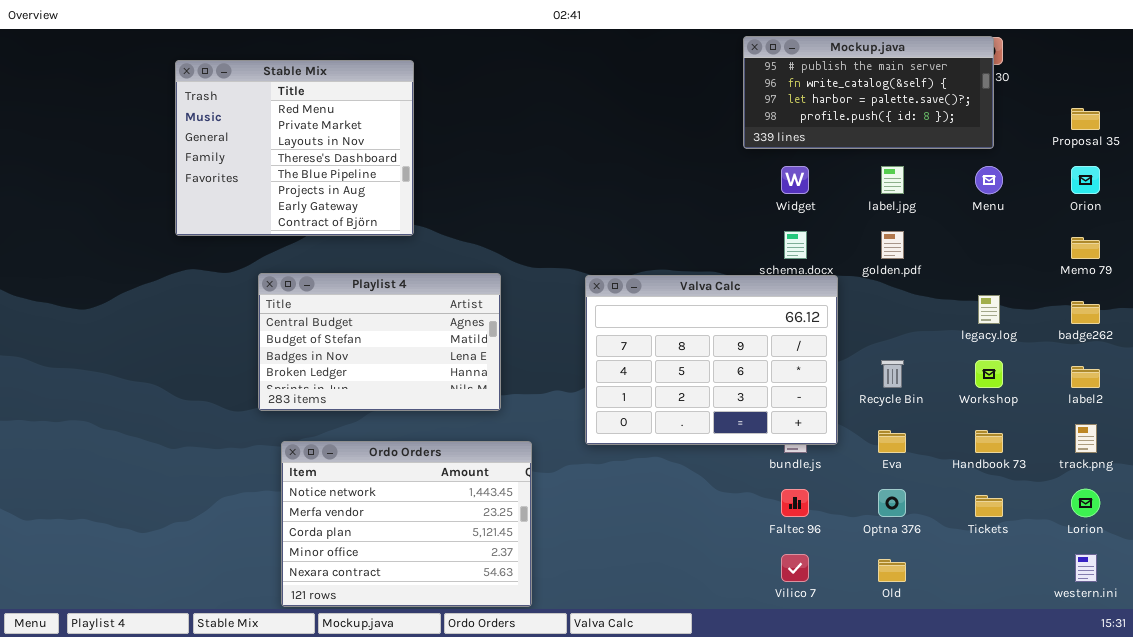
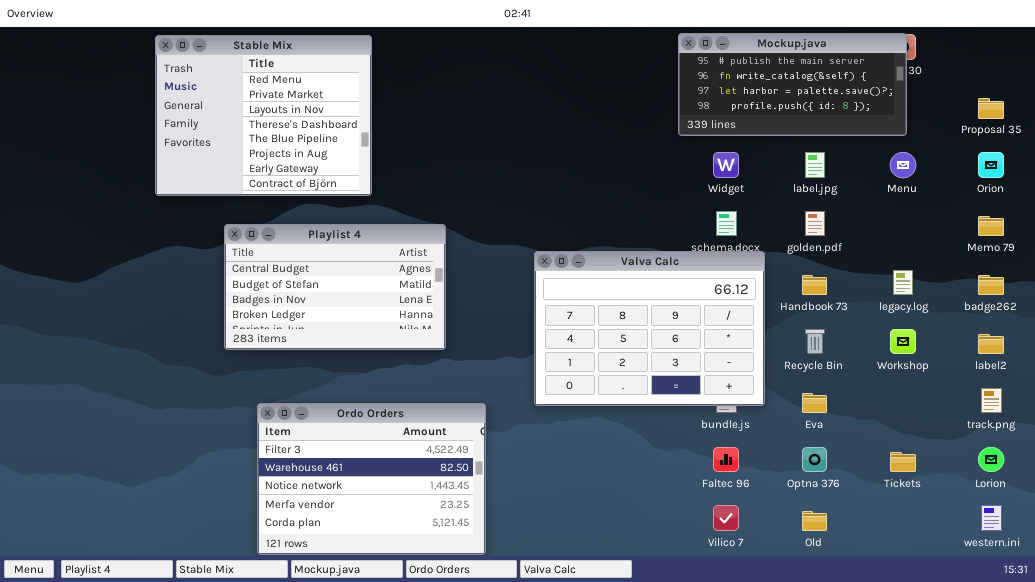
Stable Mix: [175,60,414,236] -> [155,35,372,196], moved
Playlist 4: [258,273,501,411] -> [224,224,446,350], moved
Handbook 73: [975,430,1003,453] -> [802,275,827,295], moved
Ordo Orders: [281,441,532,607] -> [257,403,486,555], scrolled up 2 rows

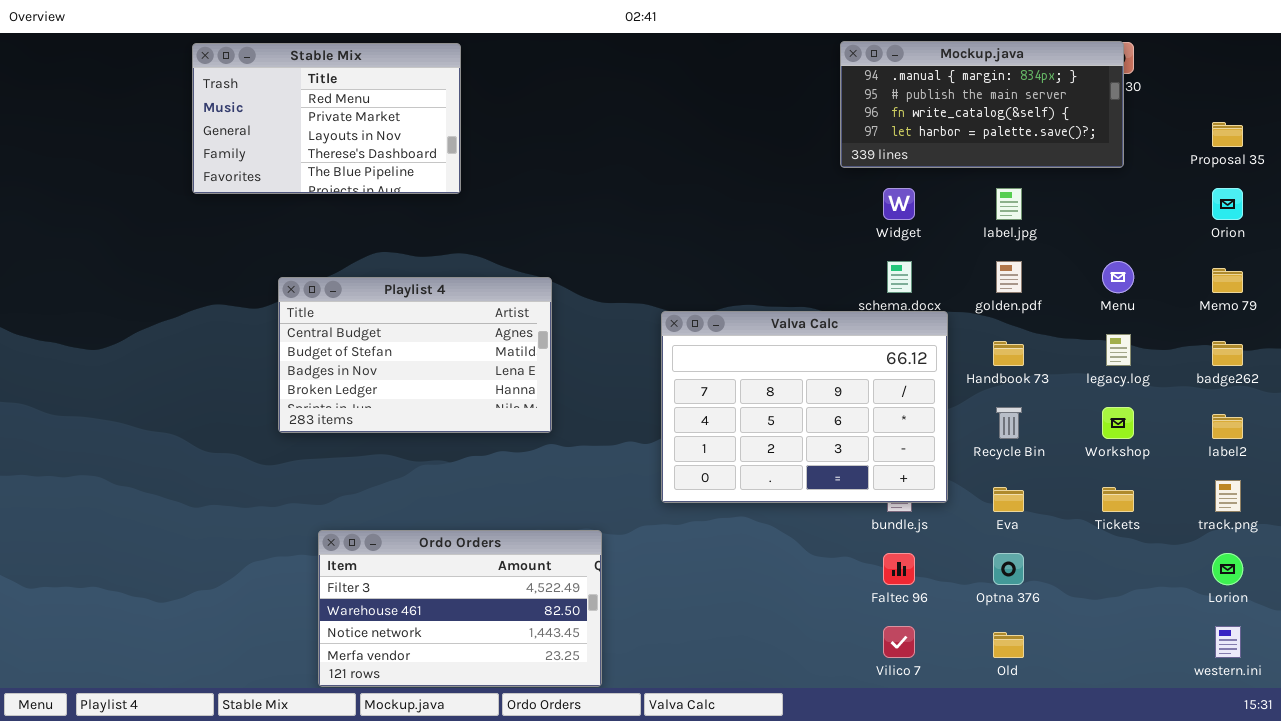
Mockup.java: [678,33,907,136] -> [840,41,1124,168], scrolled up 1 row
Stable Mix: [155,35,372,196] -> [192,43,461,194], resized
Menu: [890,152,916,178] -> [1102,261,1134,293], moved
Ordo Orders: [257,403,486,555] -> [318,530,602,687], resized
Tickets: [890,452,916,472] -> [1102,487,1134,512], moved

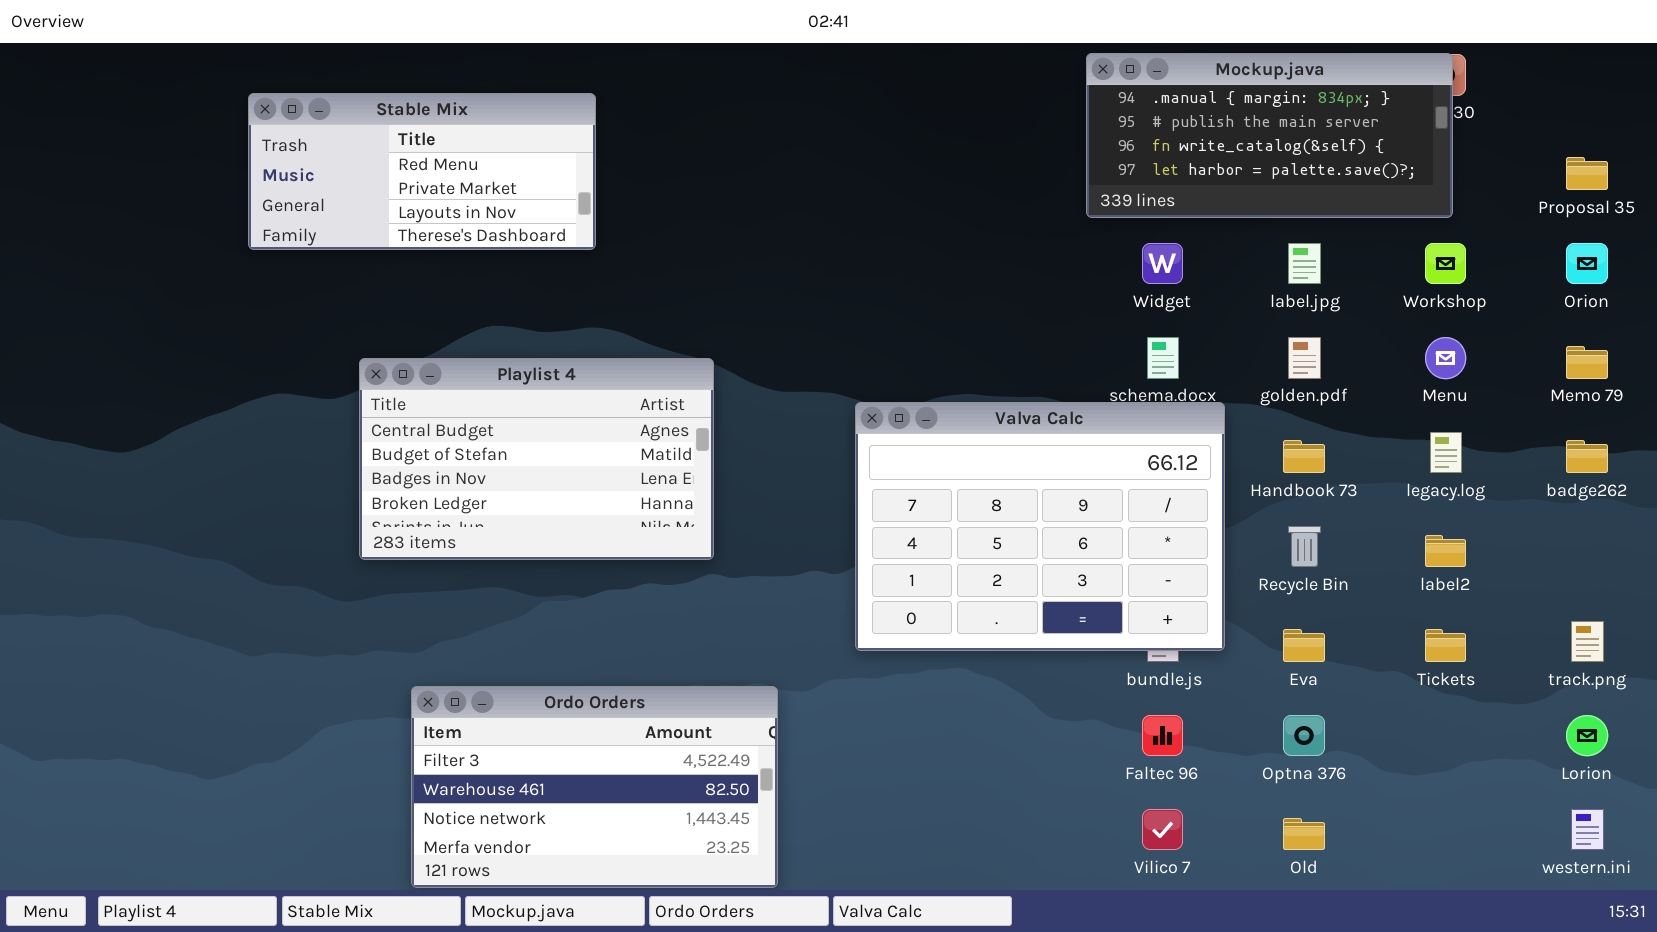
Stable Mix: [192,43,461,194] -> [248,93,596,250], resized
Workshop: [1102,407,1134,439] -> [1425,243,1466,284], moved
label2: [1212,414,1243,439] -> [1425,535,1466,567], moved

